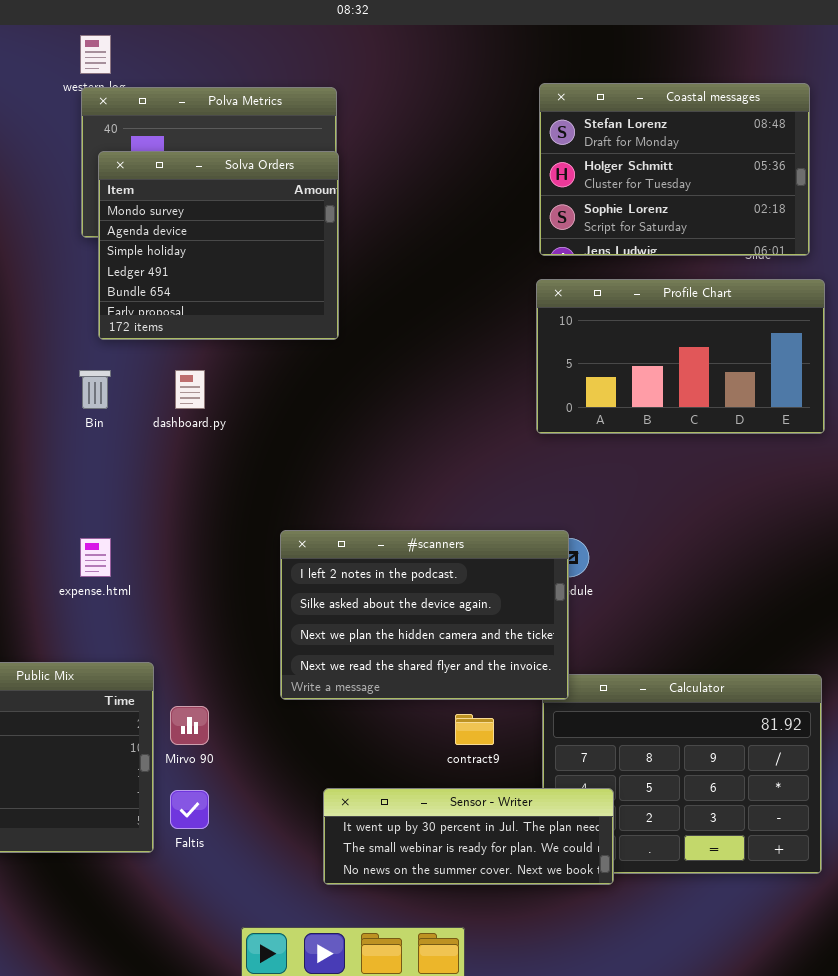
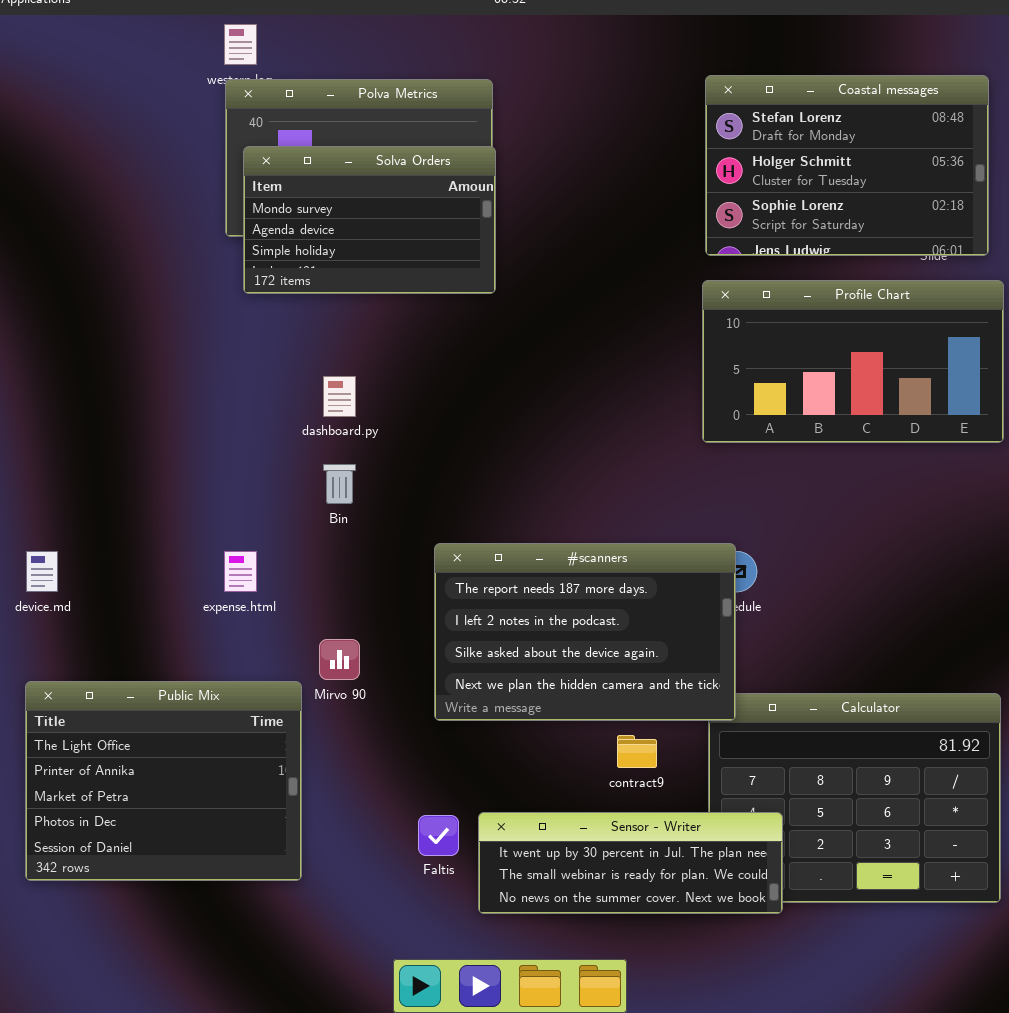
Solva Orders: [98,151,339,340] -> [243,146,496,294], resized
Bin: [79,370,111,409] -> [323,464,356,504], moved
#scanners: [280,530,569,700] -> [434,543,736,721], scrolled up 1 row
Mirvo 90: [170,706,209,745] -> [319,639,360,680], moved
Faltis: [170,790,209,829] -> [418,815,459,856], moved

